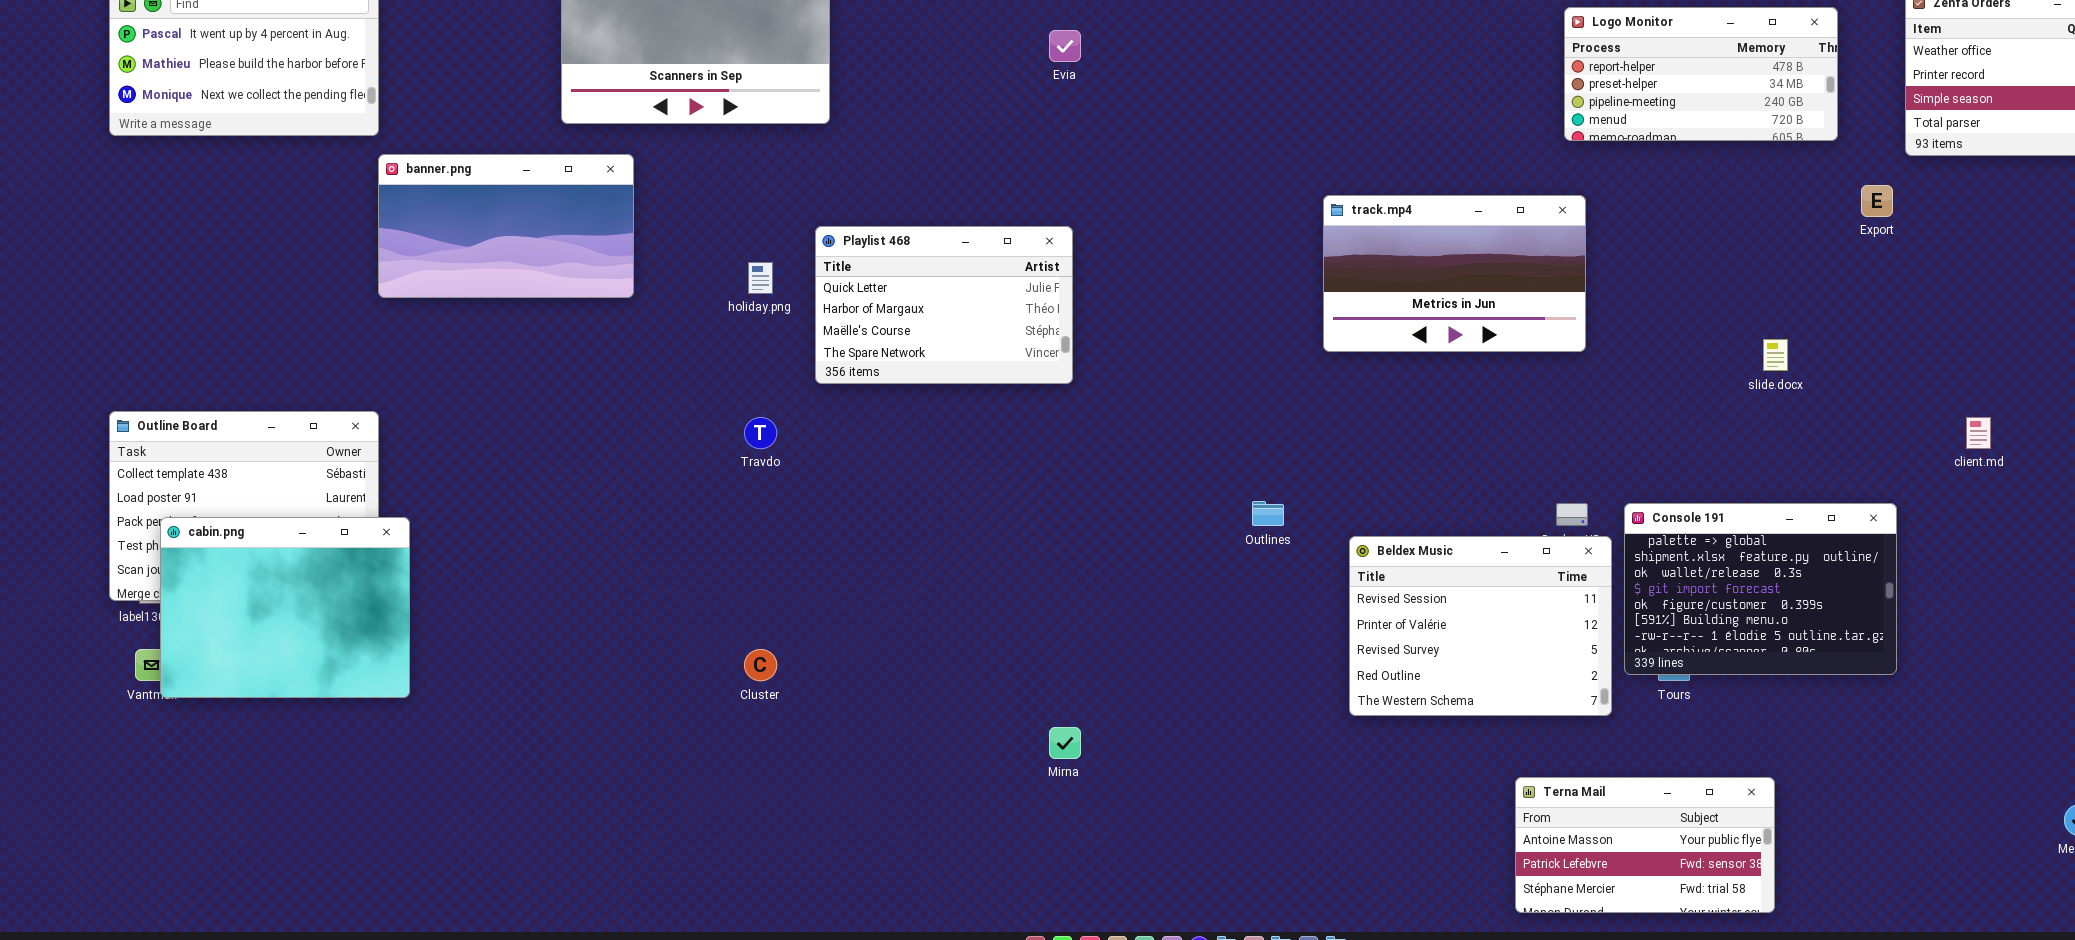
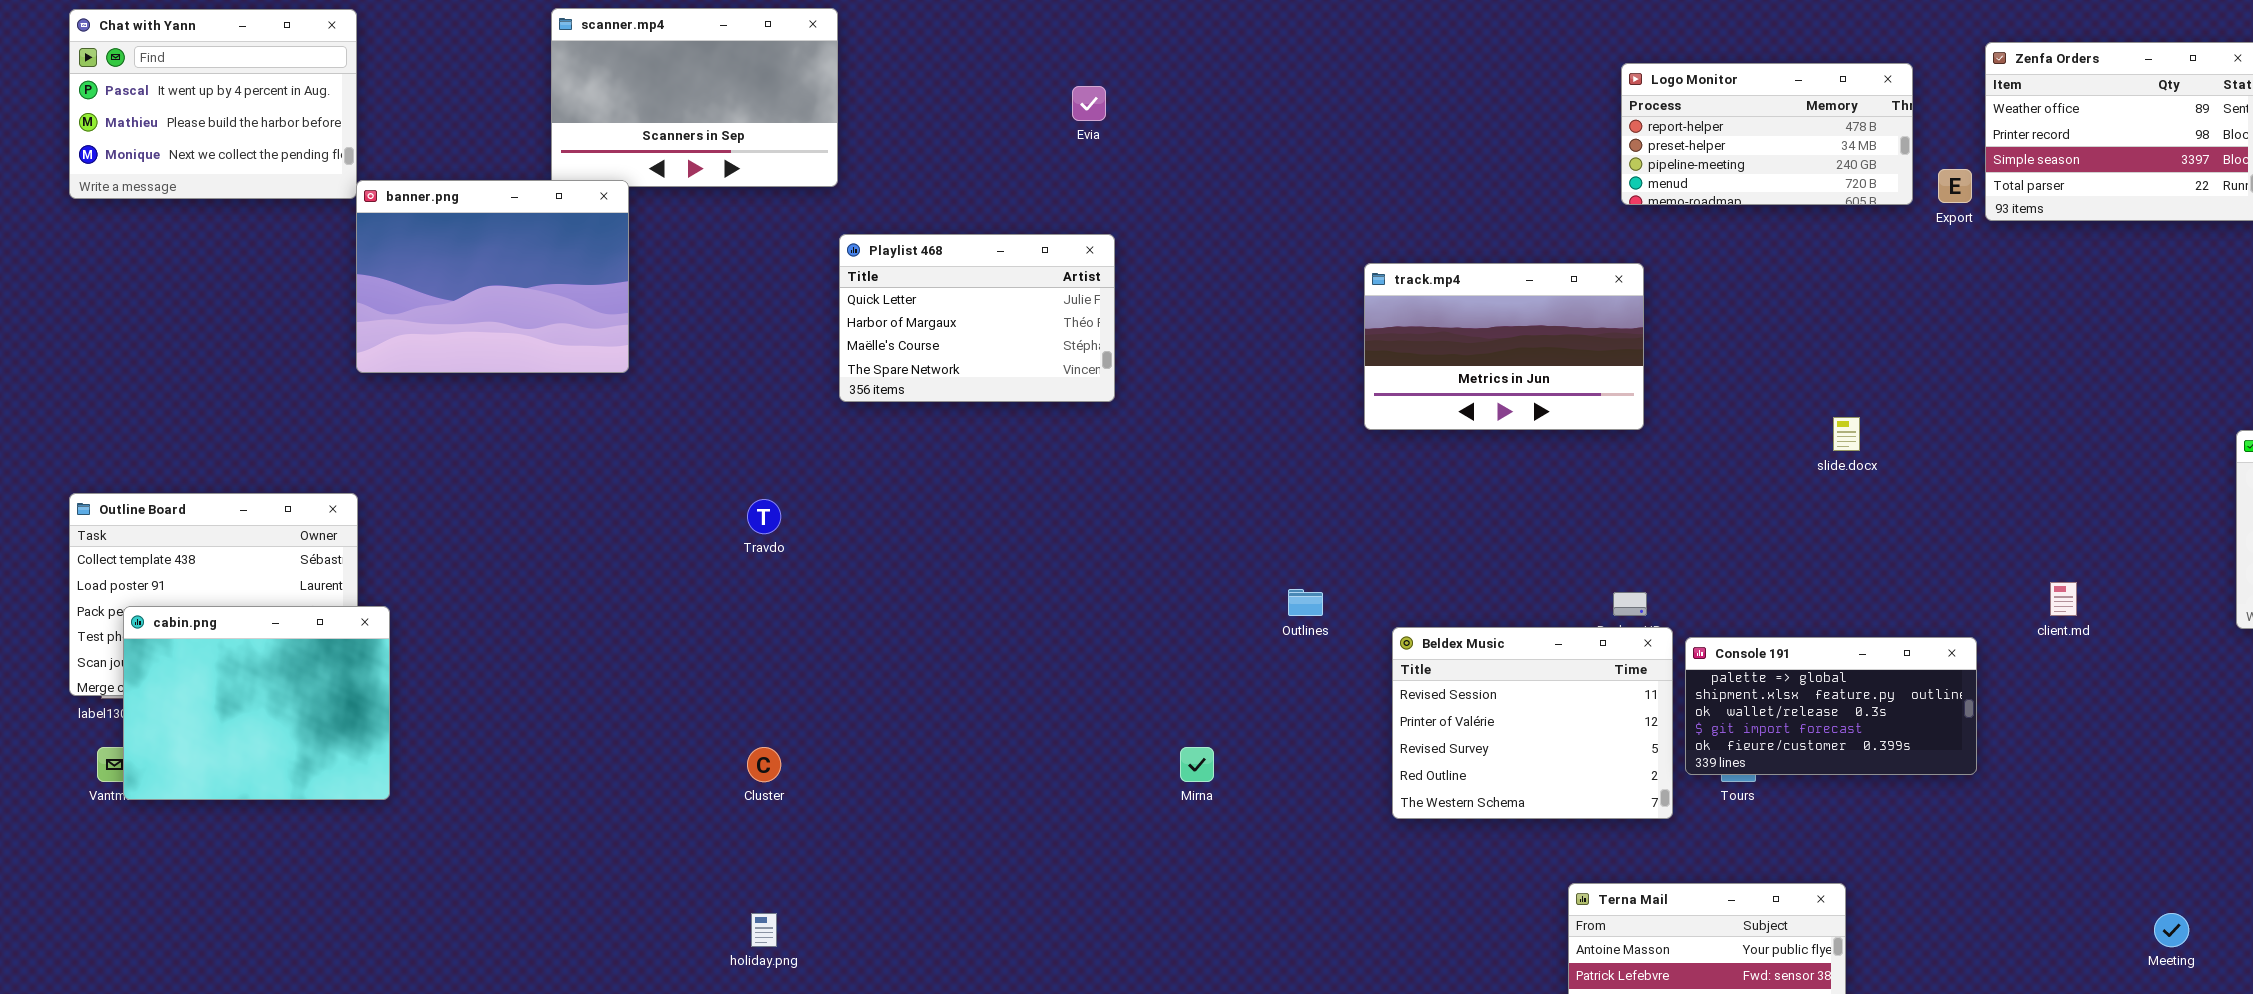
banner.png: [378,154,634,298] -> [356,180,629,373], resized
Export: [1861,185,1893,217] -> [1938,169,1972,203], moved
Playlist 468: [815,226,1073,384] -> [839,234,1115,402], moved
holiday.png: [748,262,773,294] -> [751,913,777,947], moved
client.md: [1966,417,1991,449] -> [2050,582,2077,616], moved
Console 191: [1624,503,1897,675] -> [1685,637,1977,775], resized
Mirna: [1049,727,1081,759] -> [1180,747,1214,782], moved

